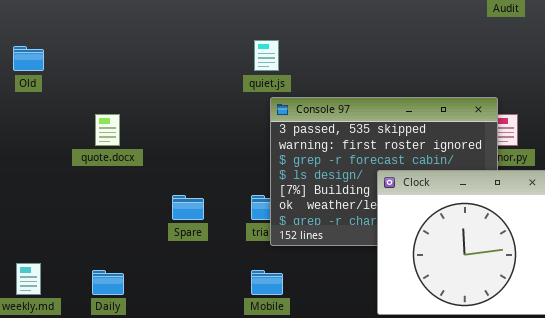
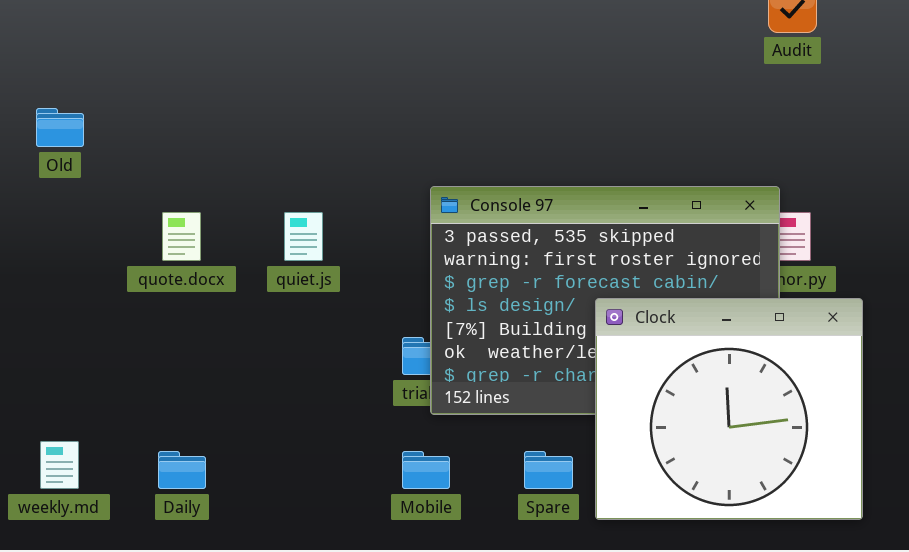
quiet.js: [254,40,279,71] -> [284,212,323,261], moved
Spare: [172,195,204,220] -> [524,451,573,489], moved

